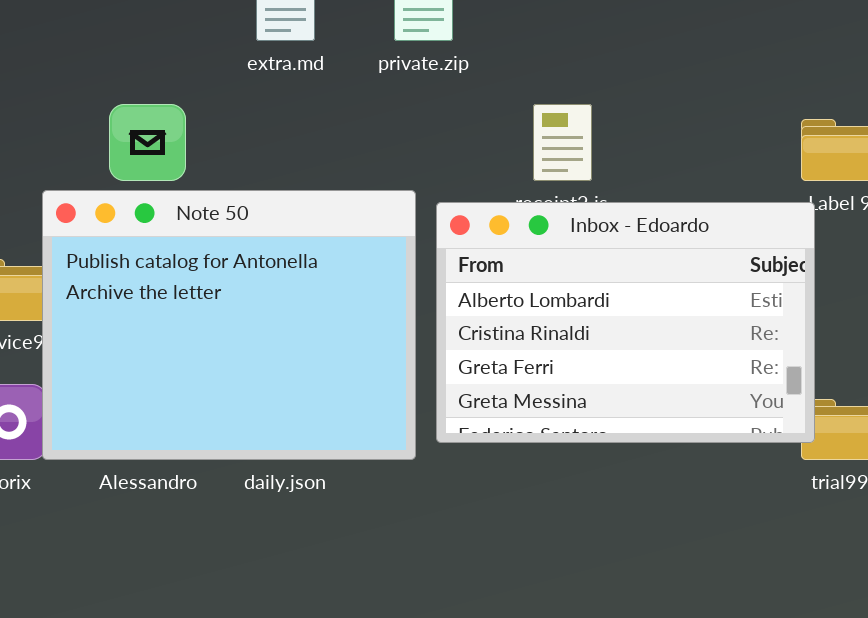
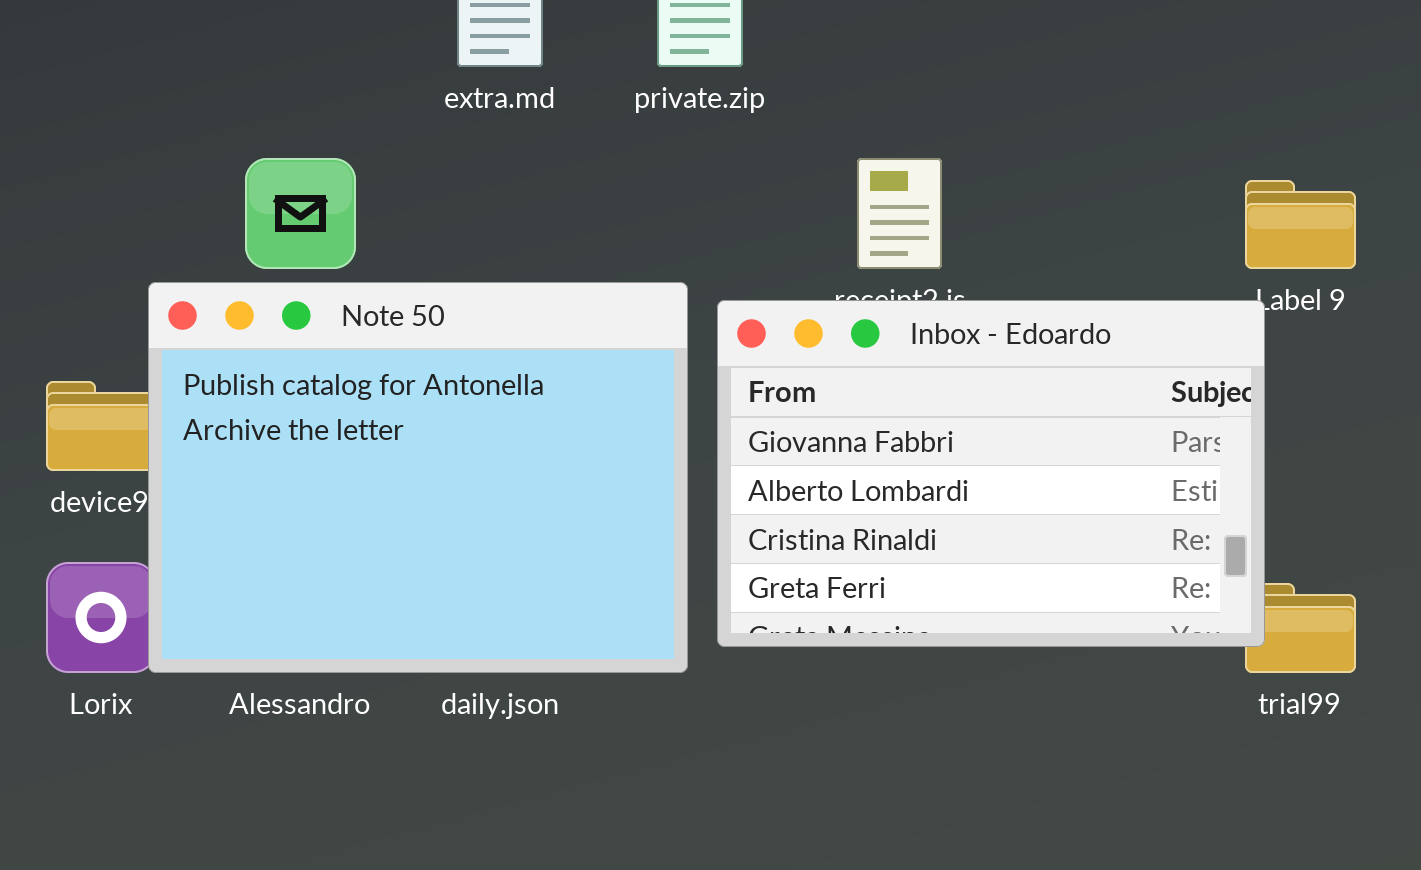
Inbox - Edoardo: [436,202,815,443] -> [717,300,1265,647], scrolled up 1 row

